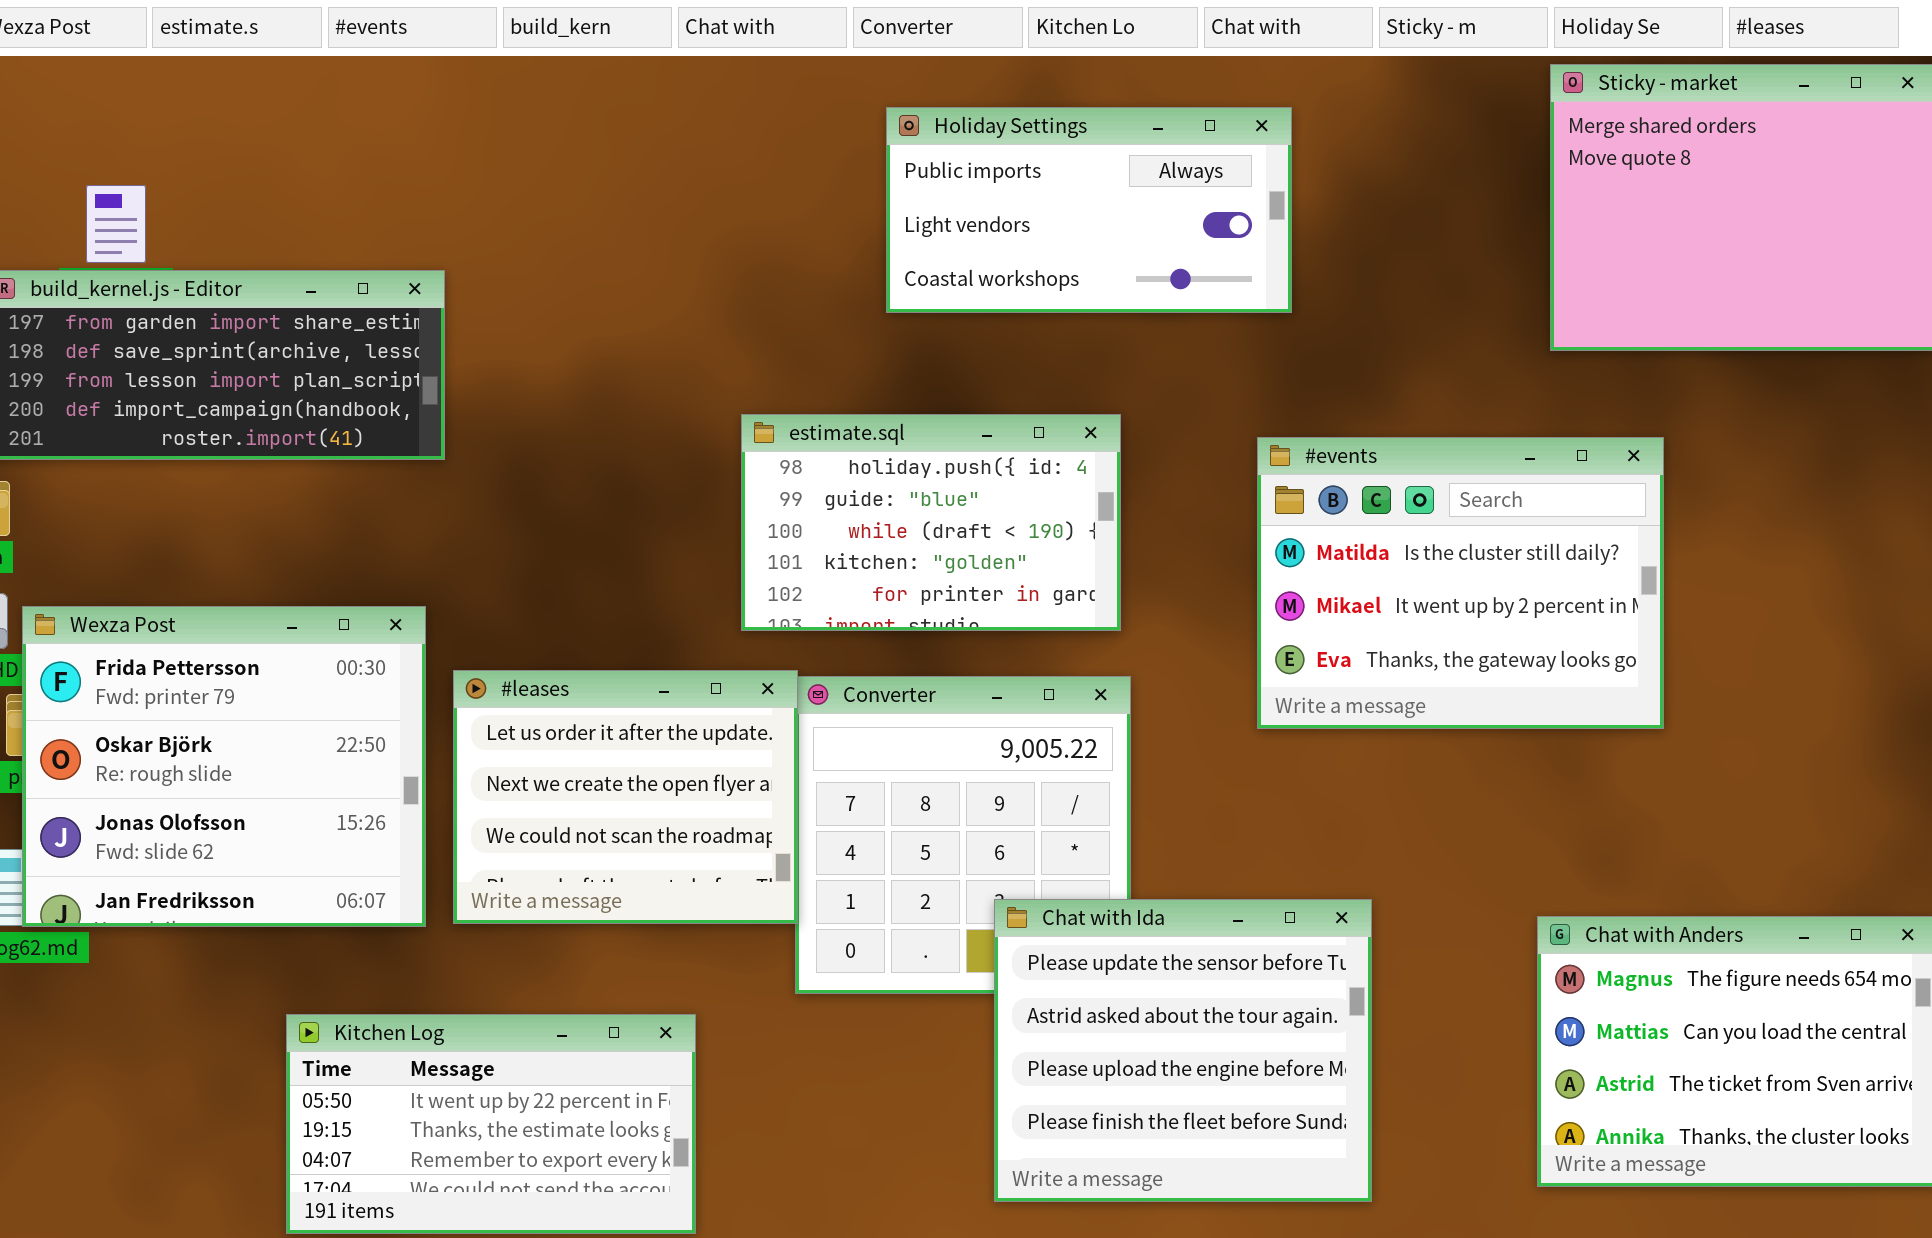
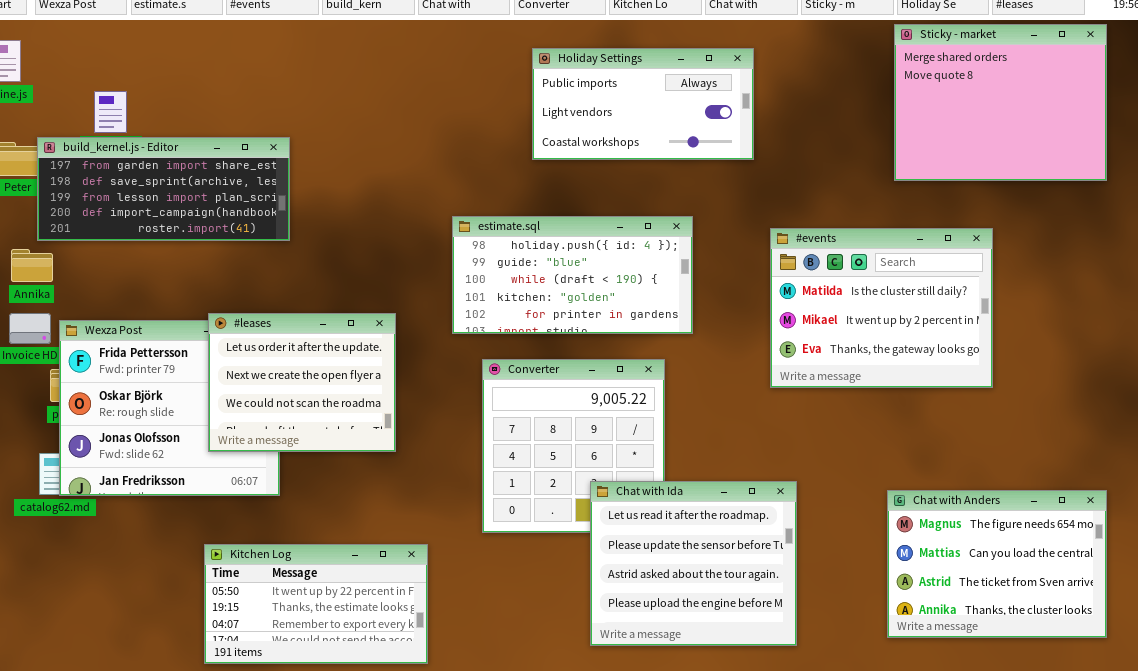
estimate.sql: [741,414,1121,631] -> [452,216,693,334], resized
#events: [1257,437,1664,729] -> [770,228,993,388], moved
#leases: [453,670,798,924] -> [208,313,396,452], moved
Chat with Ida: [994,899,1372,1202] -> [590,481,797,646], scrolled up 1 row

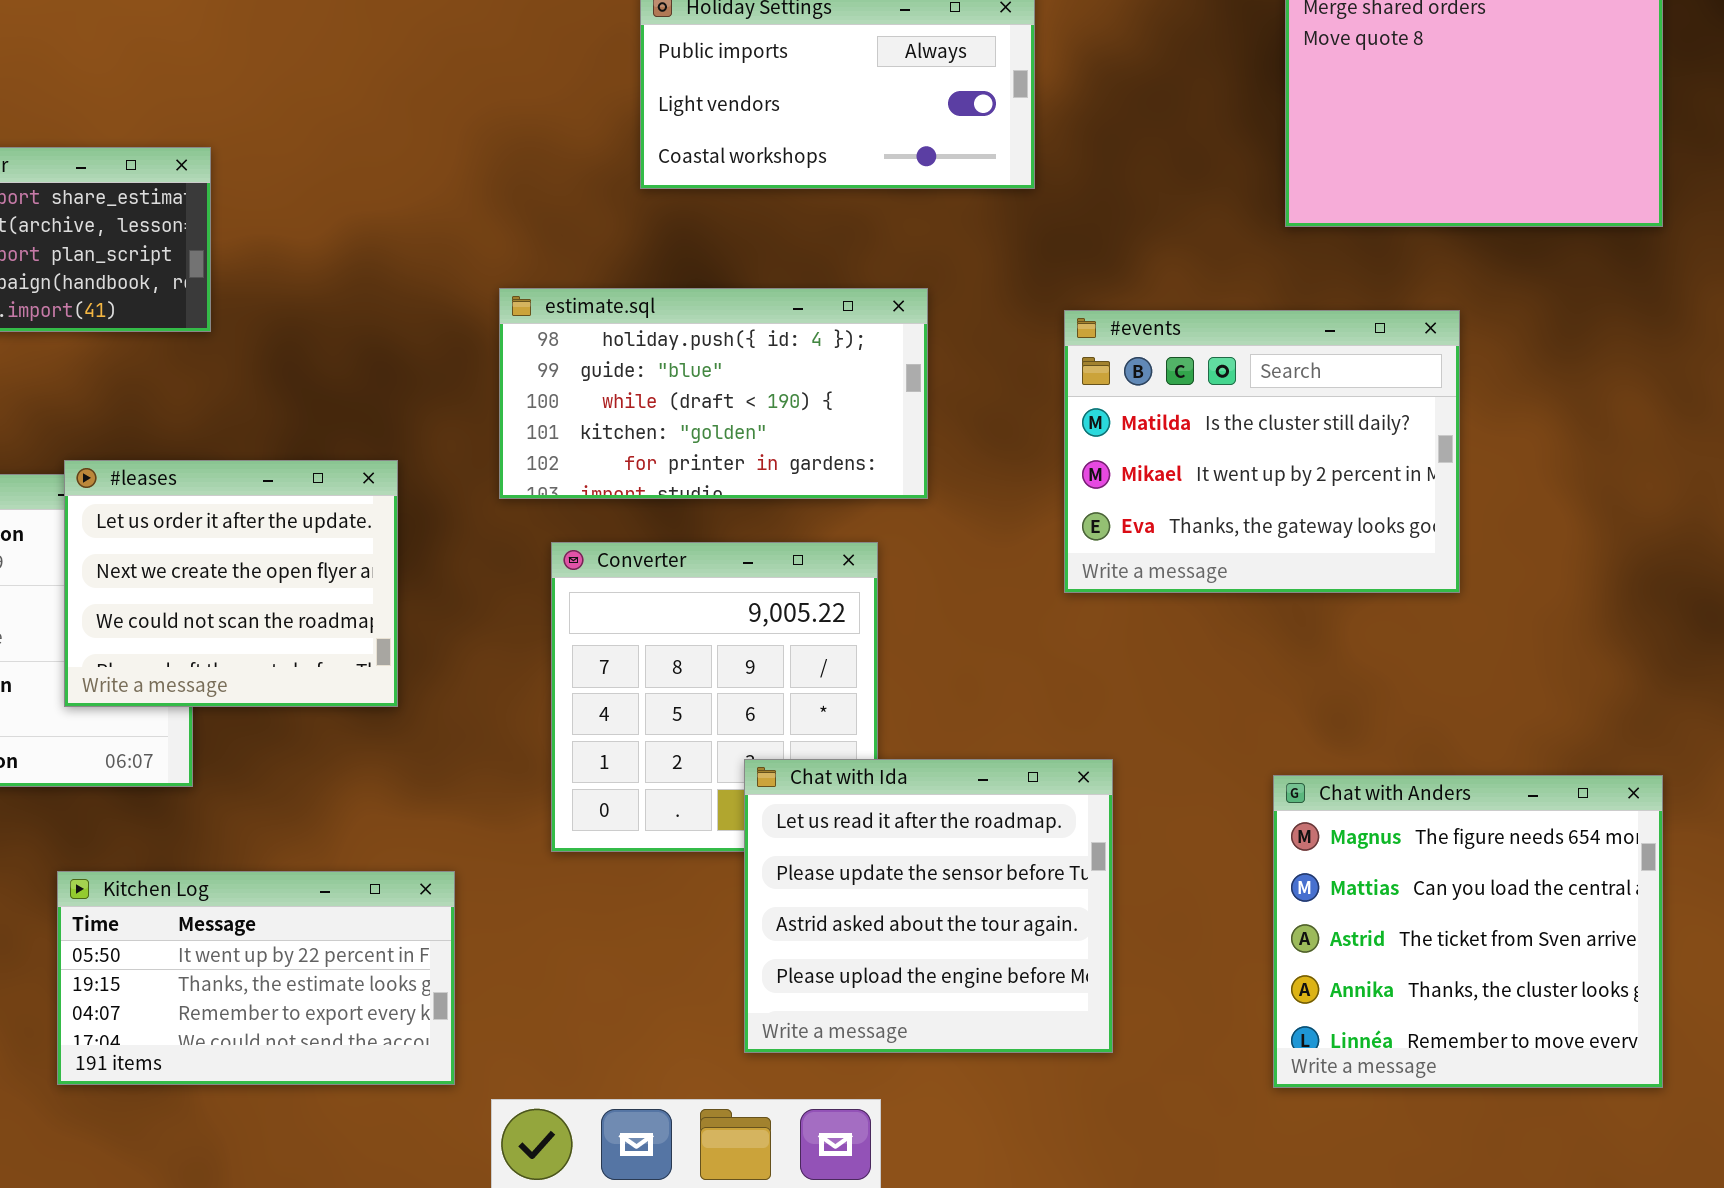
Chat with Anders: [887,490,1107,638] -> [1273,775,1663,1088], resized

